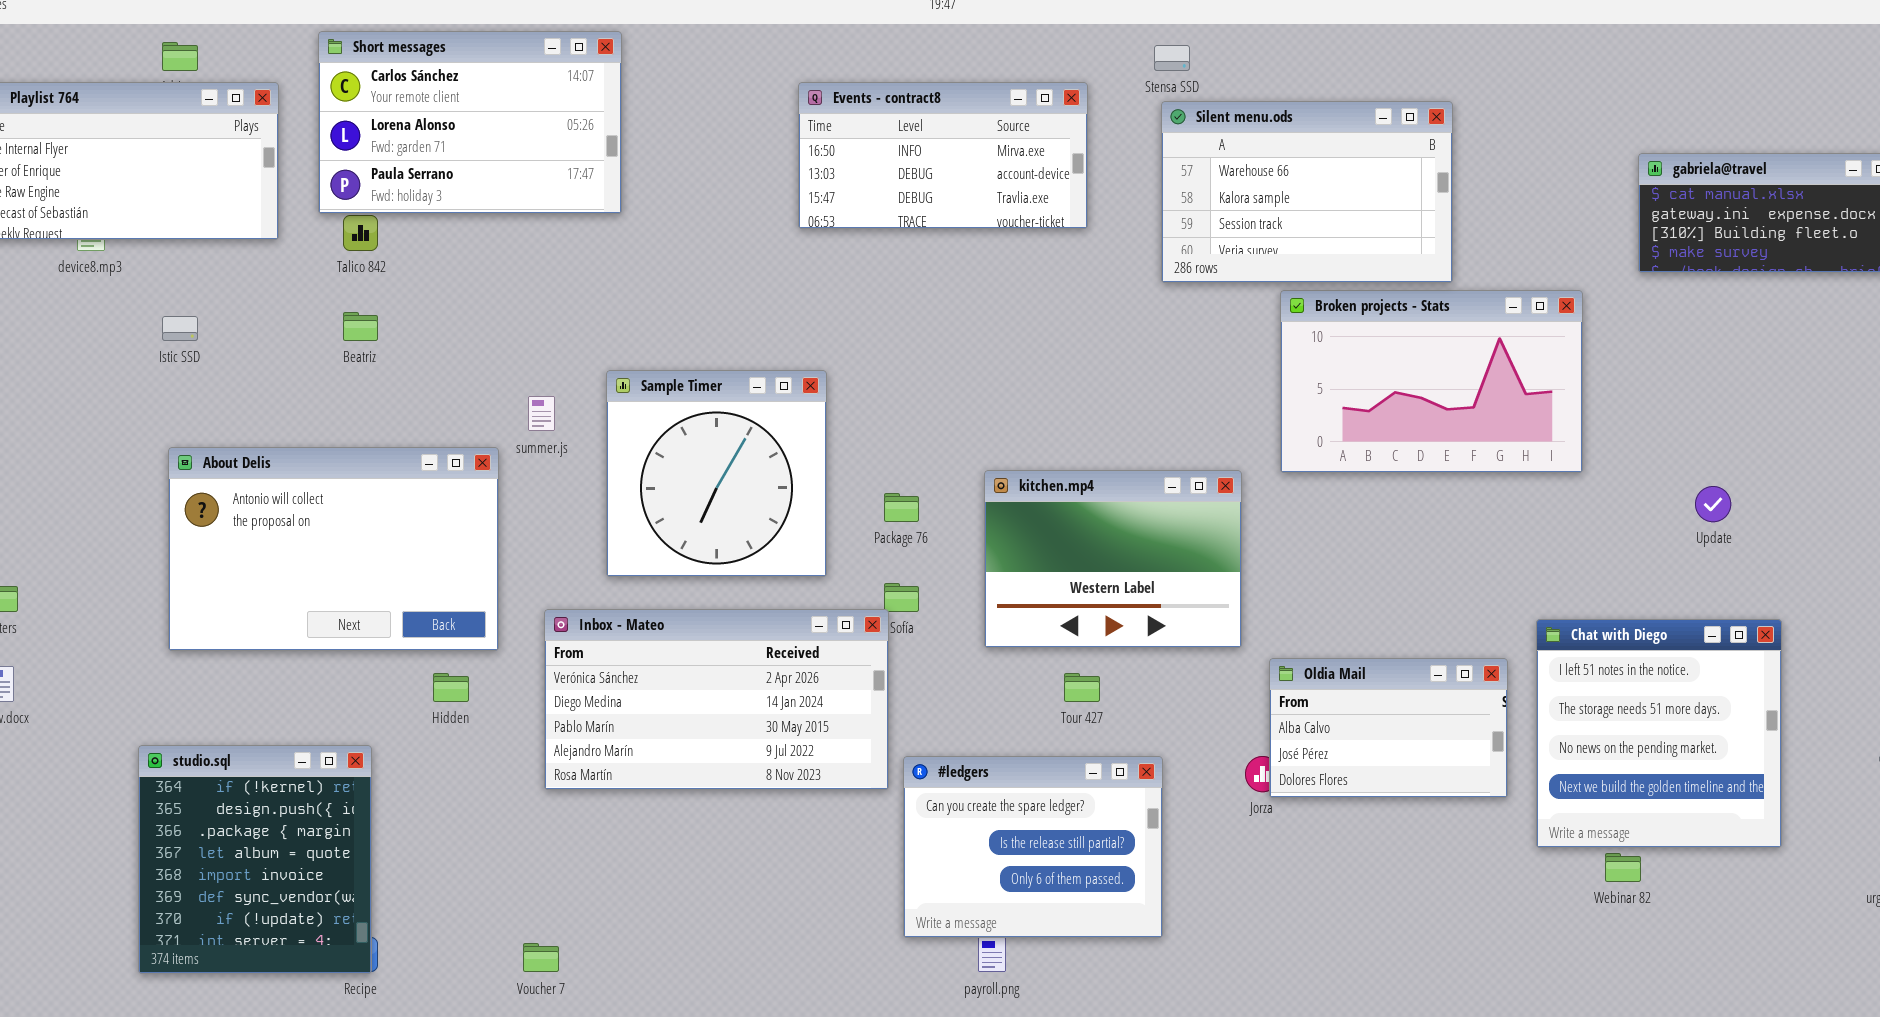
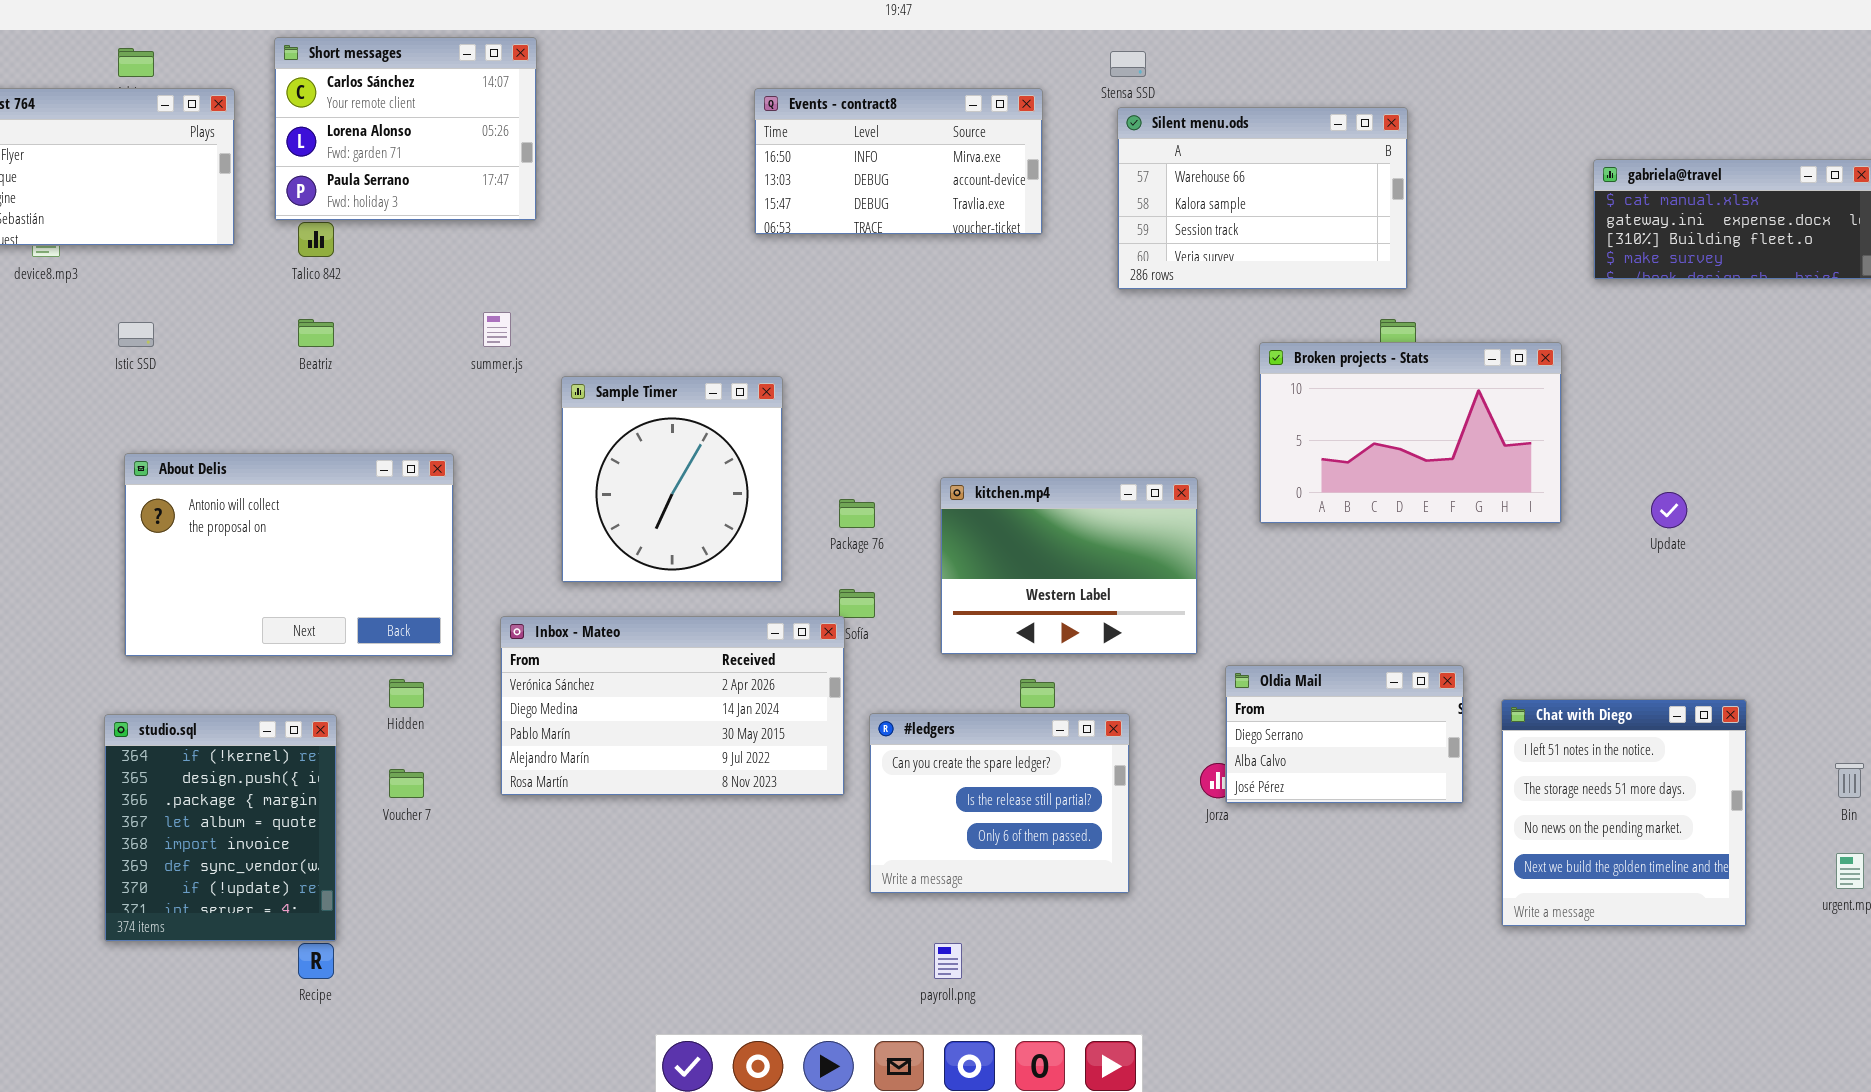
Short messages: [318,31,622,214] -> [274,37,537,221], resized
Broken projects - Stats: [1280,290,1583,473] -> [1259,342,1562,524], moved
summer.js: [528,396,555,431] -> [483,312,511,347], moved
Chat with Diego: [1536,619,1782,848] -> [1501,699,1747,927], moved
Oldia Mail: [1269,658,1508,798] -> [1225,665,1464,804], scrolled up 1 row
studio.sql: [138,745,372,974] -> [104,714,337,942], moved
#ledgers: [903,756,1163,938] -> [869,713,1130,894], moved
Voucher 7: [523,943,559,972] -> [389,769,424,798], moved

